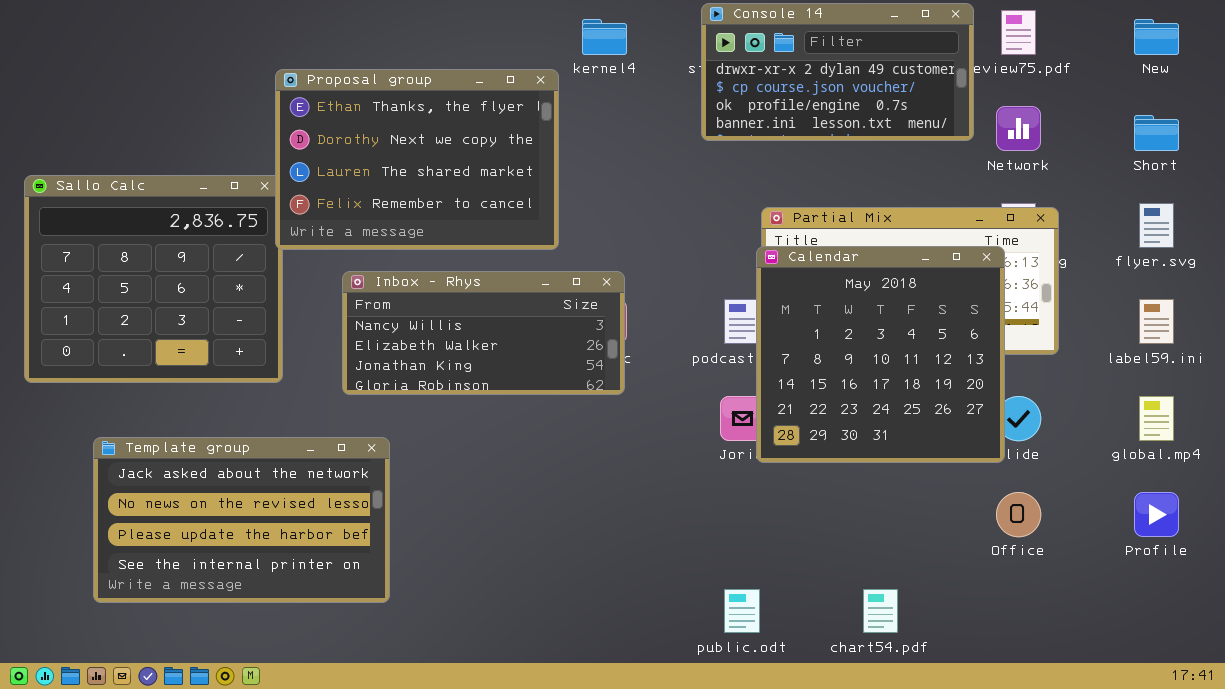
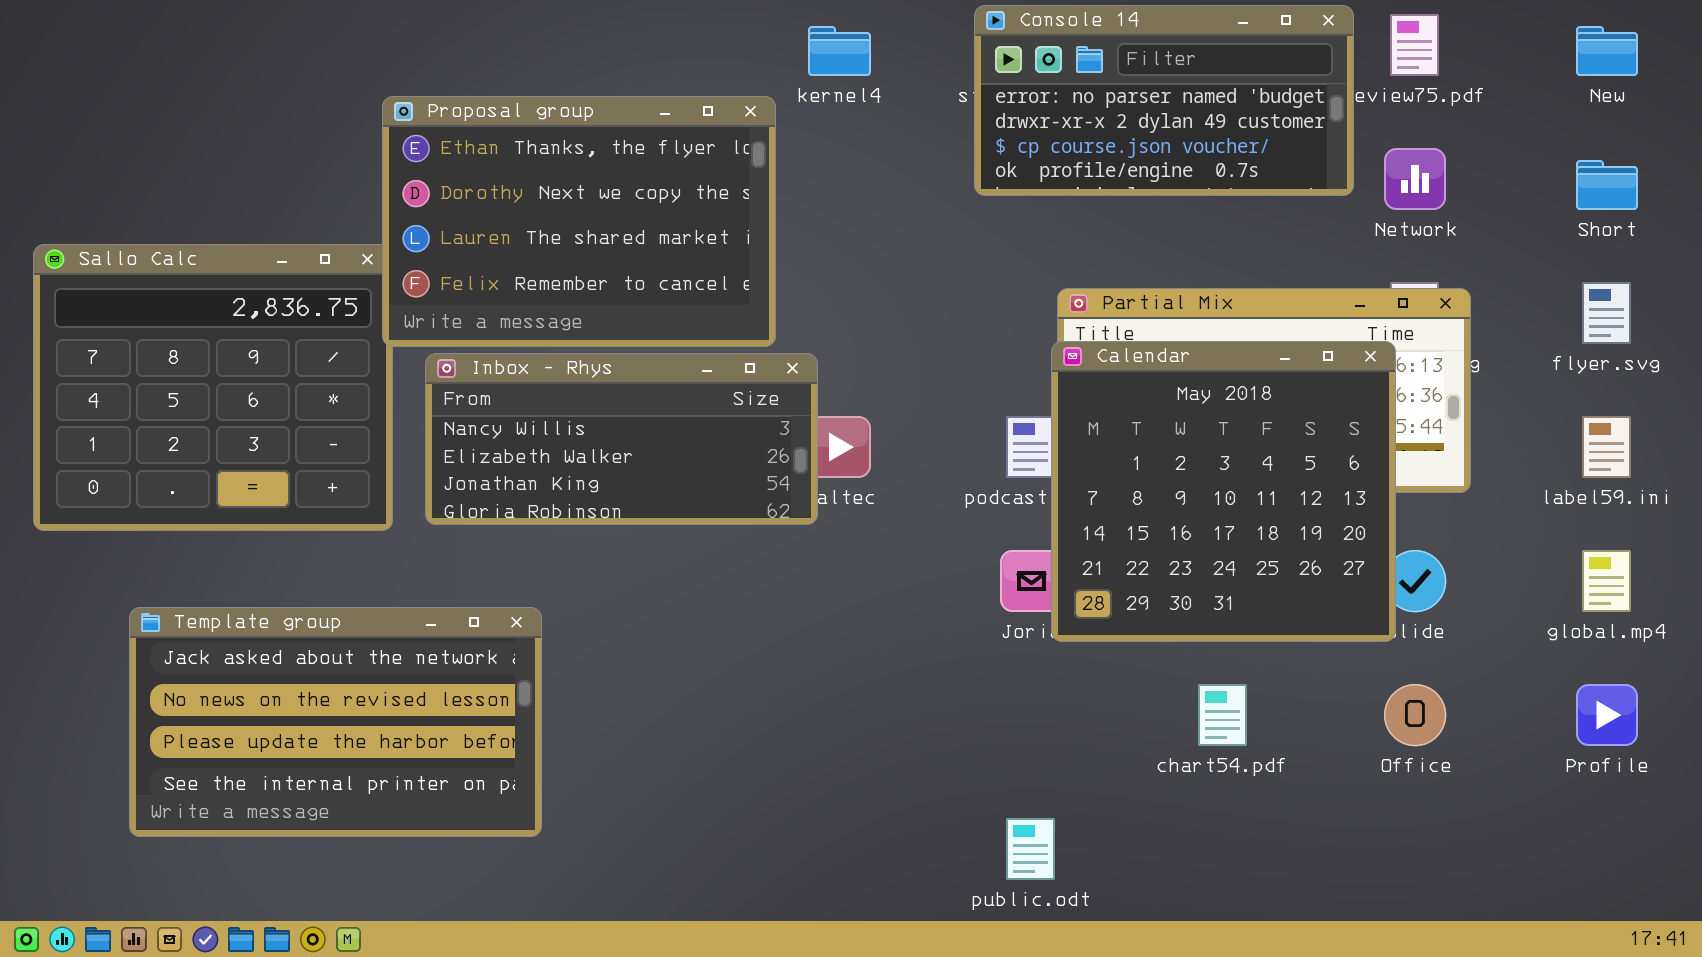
Console 14: [701,3,974,141] -> [974,5,1354,196], scrolled up 1 row
Inbox - Rhys: [342,271,625,395] -> [425,353,818,525], moved
chart54.pdf: [863,589,898,633] -> [1198,684,1247,746], moved

